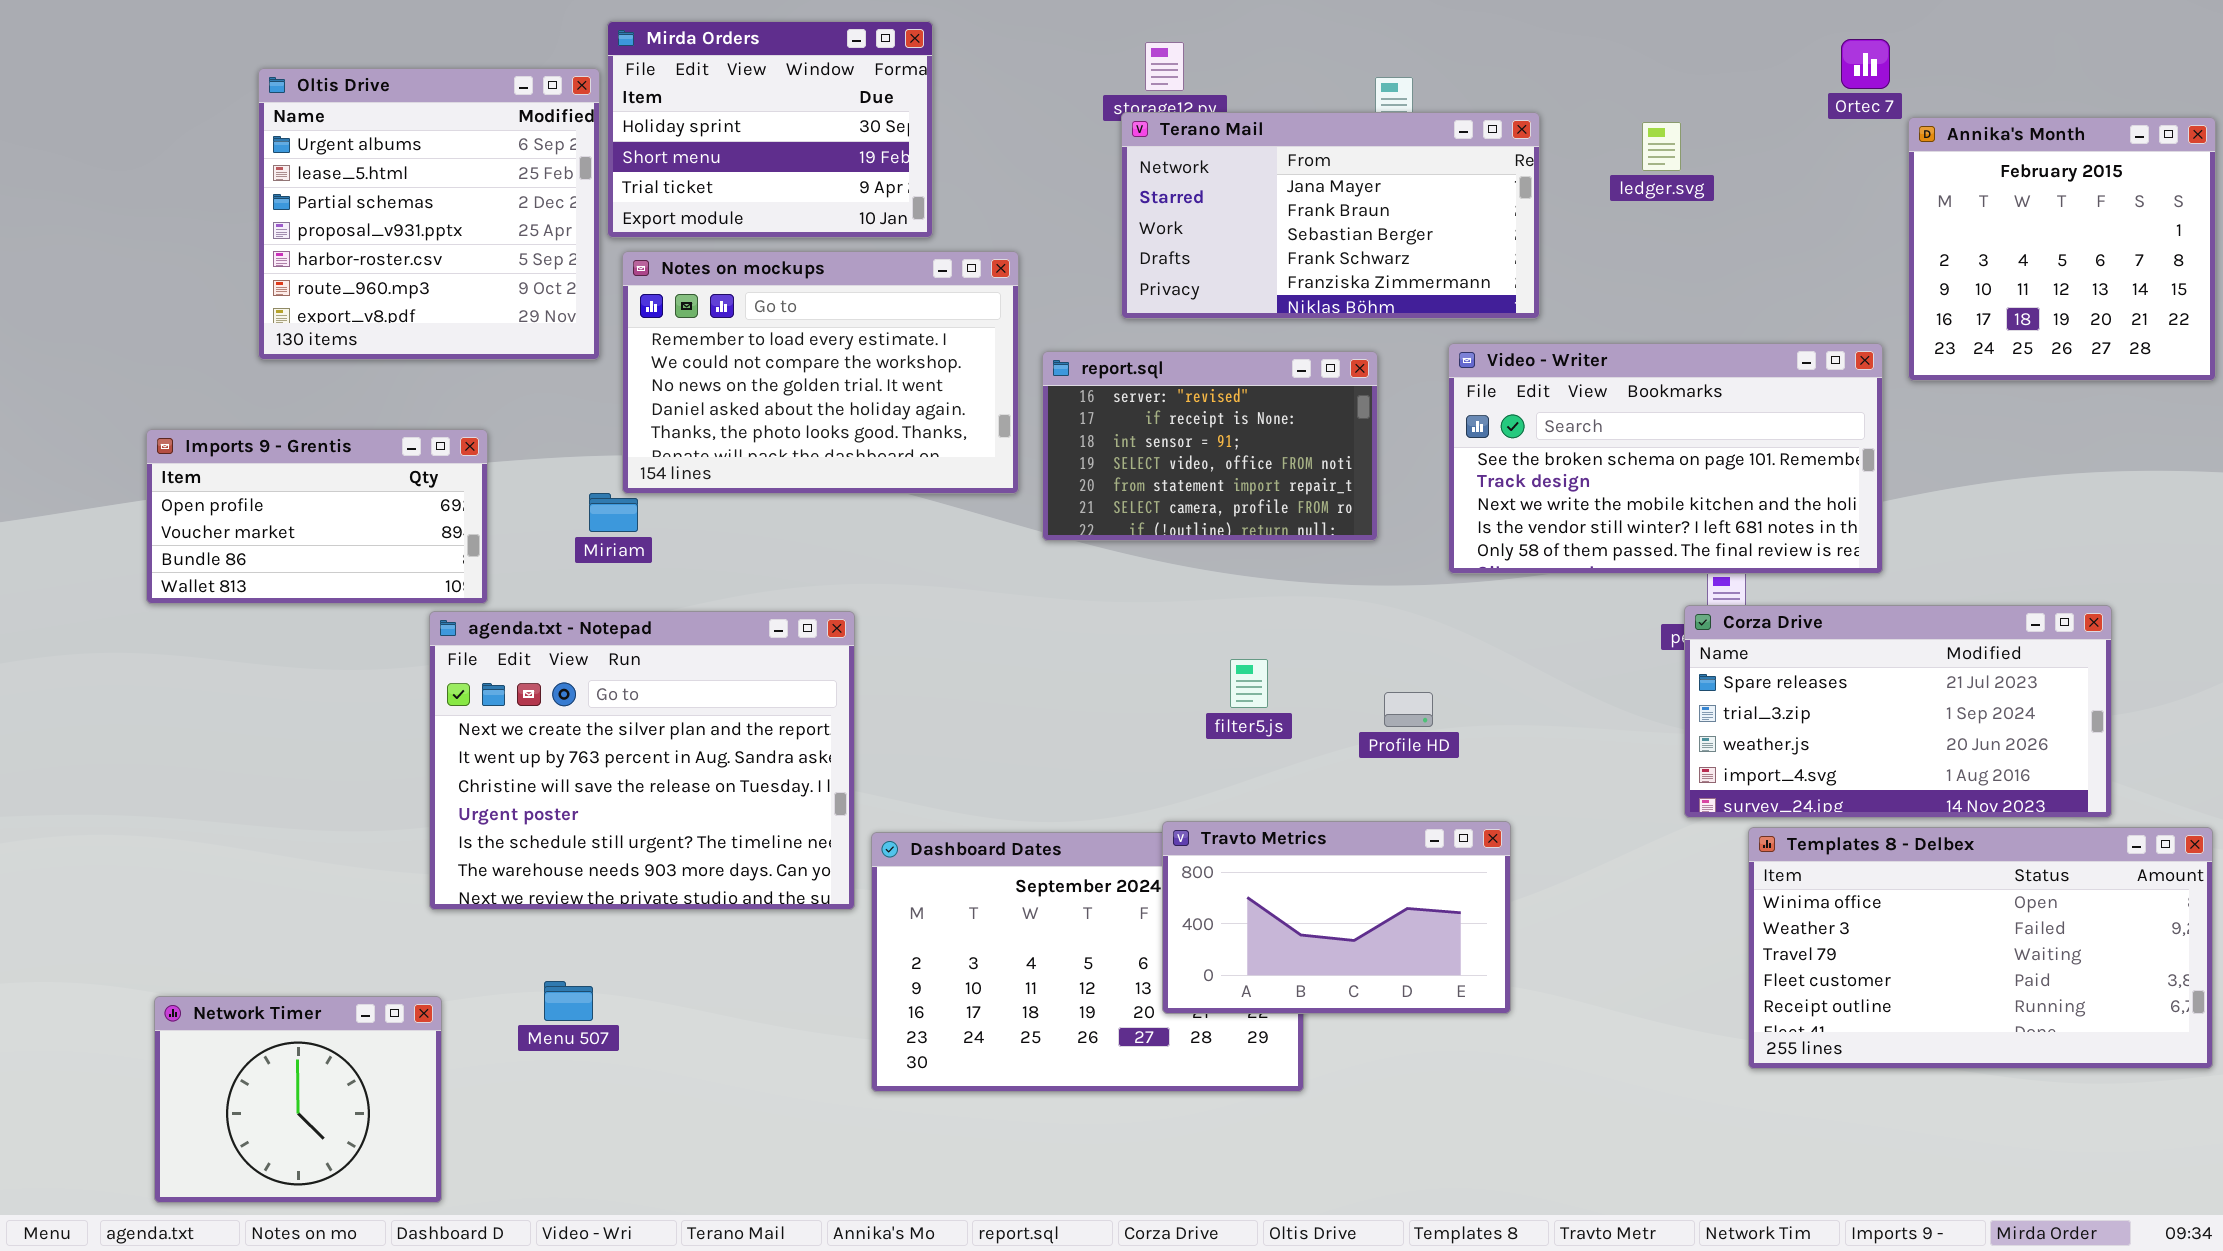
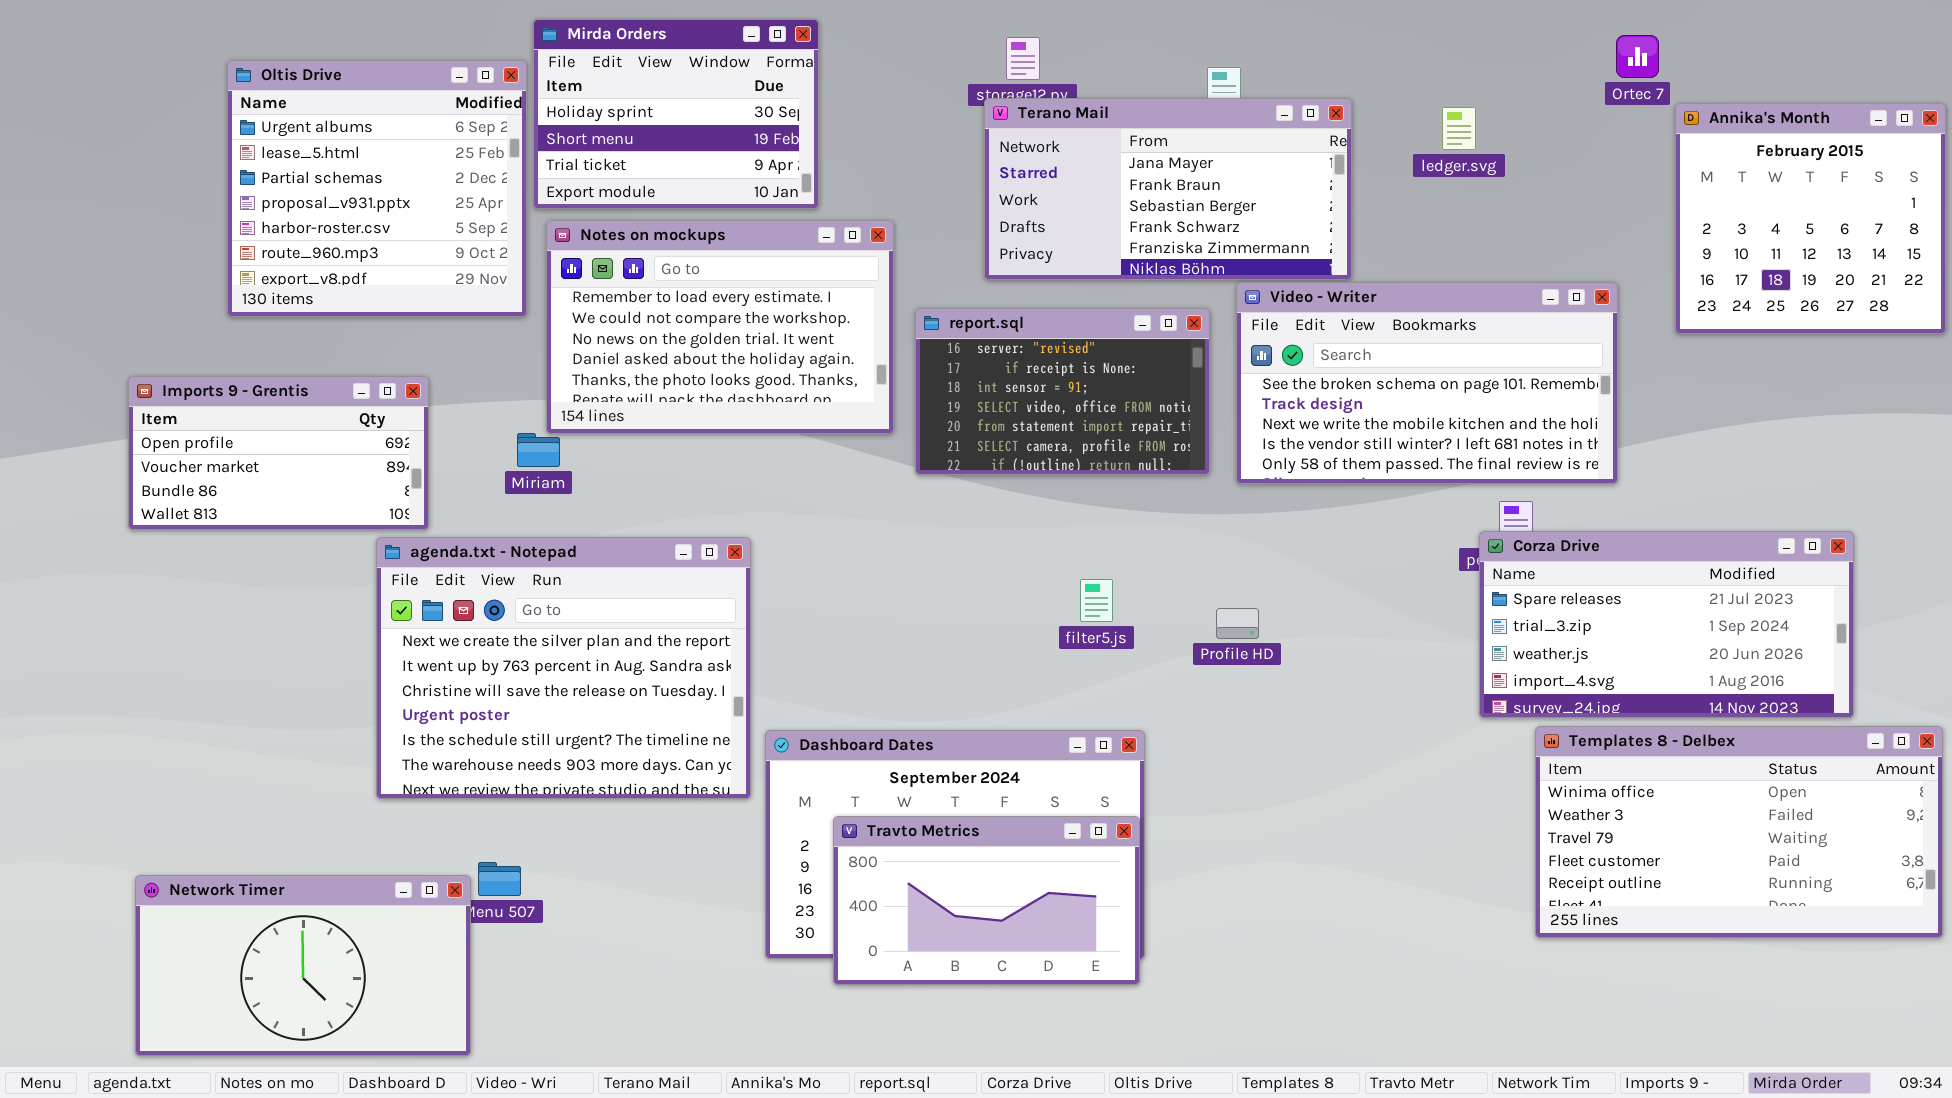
Video - Writer: [1448,343,1883,574] -> [1236,282,1618,484], moved
Travto Metrics: [1162,821,1511,1014] -> [833,816,1140,985], moved
Network Timer: [154,996,442,1203] -> [135,875,471,1056], resized

